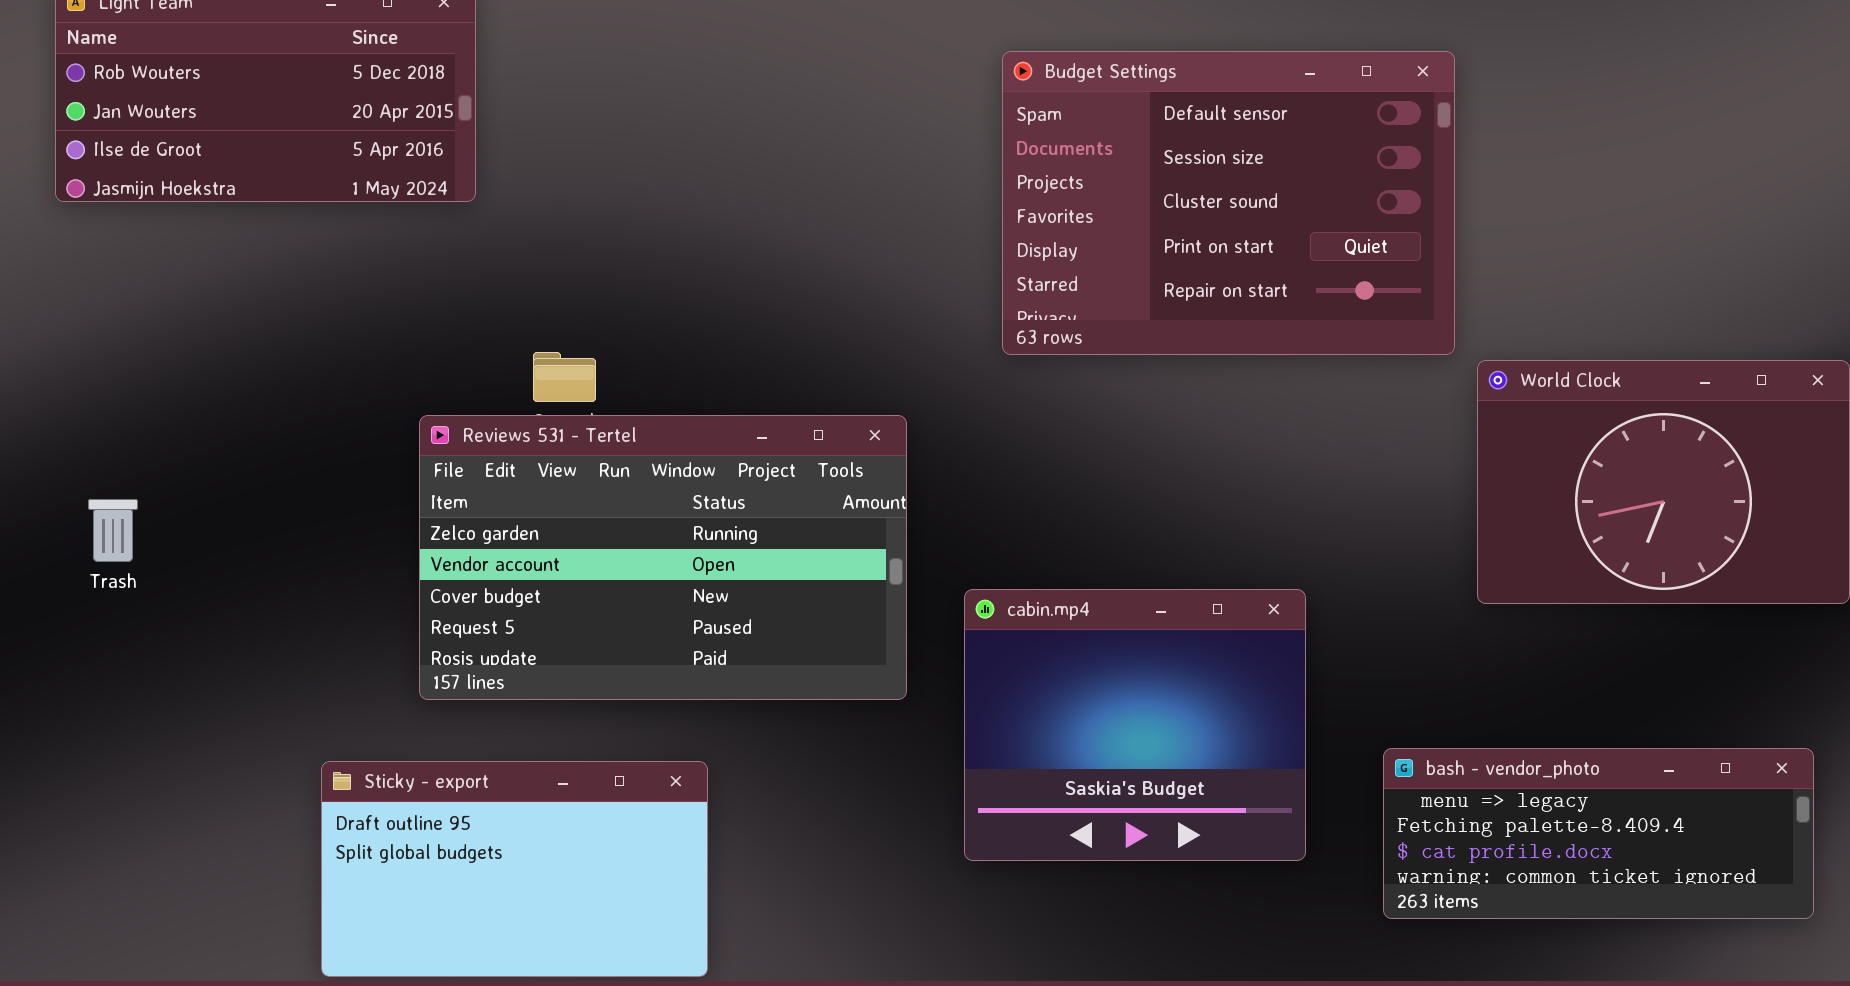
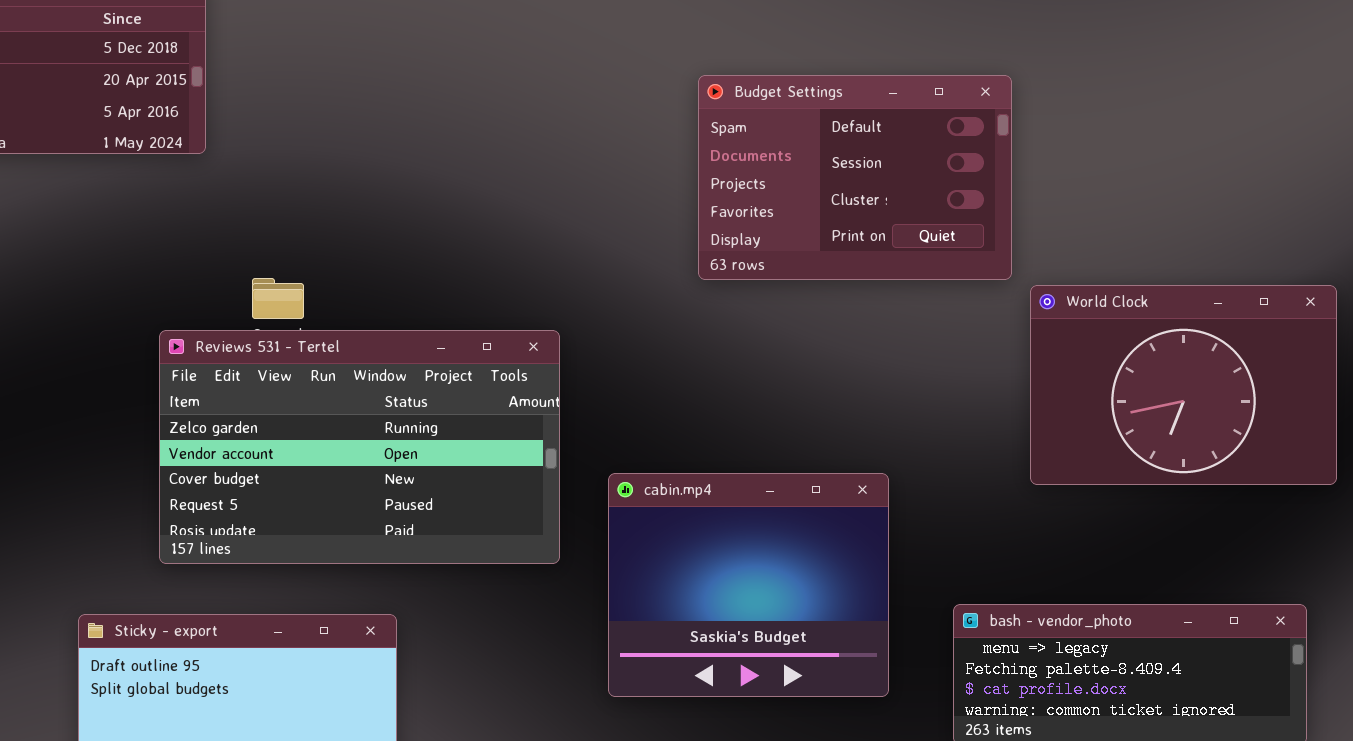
Budget Settings: [1002,51,1455,355] -> [698,75,1012,280], resized

